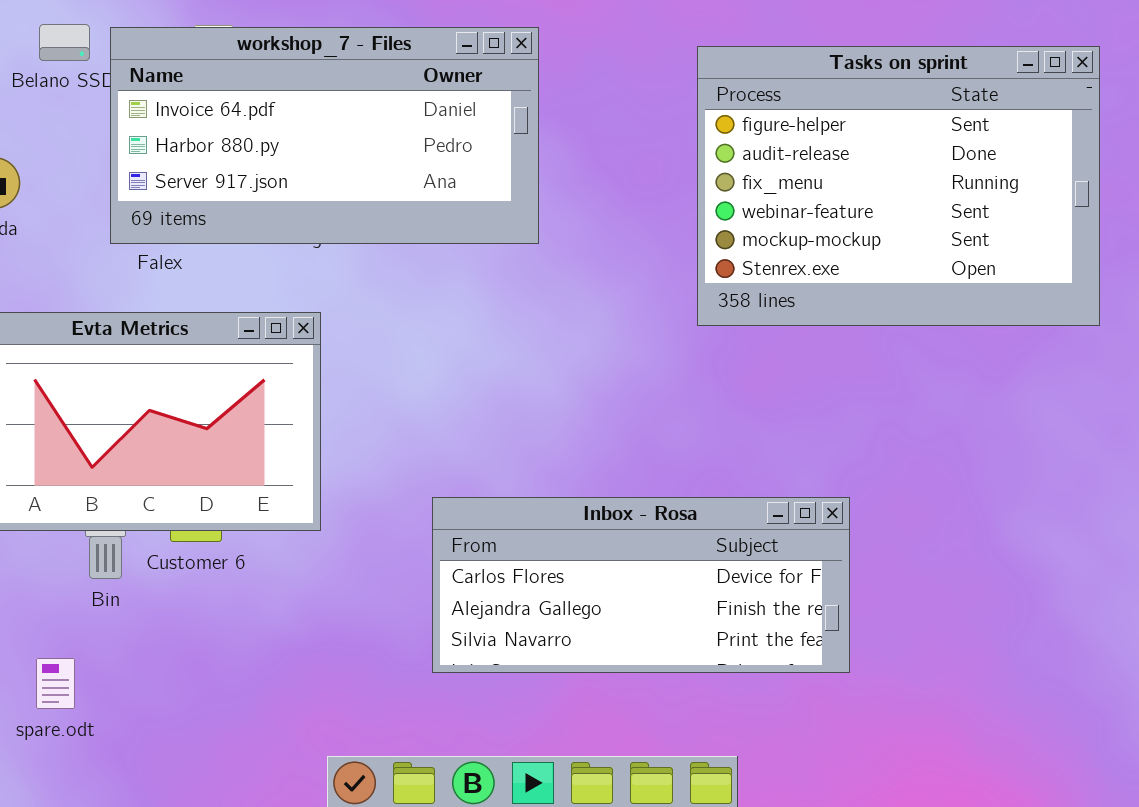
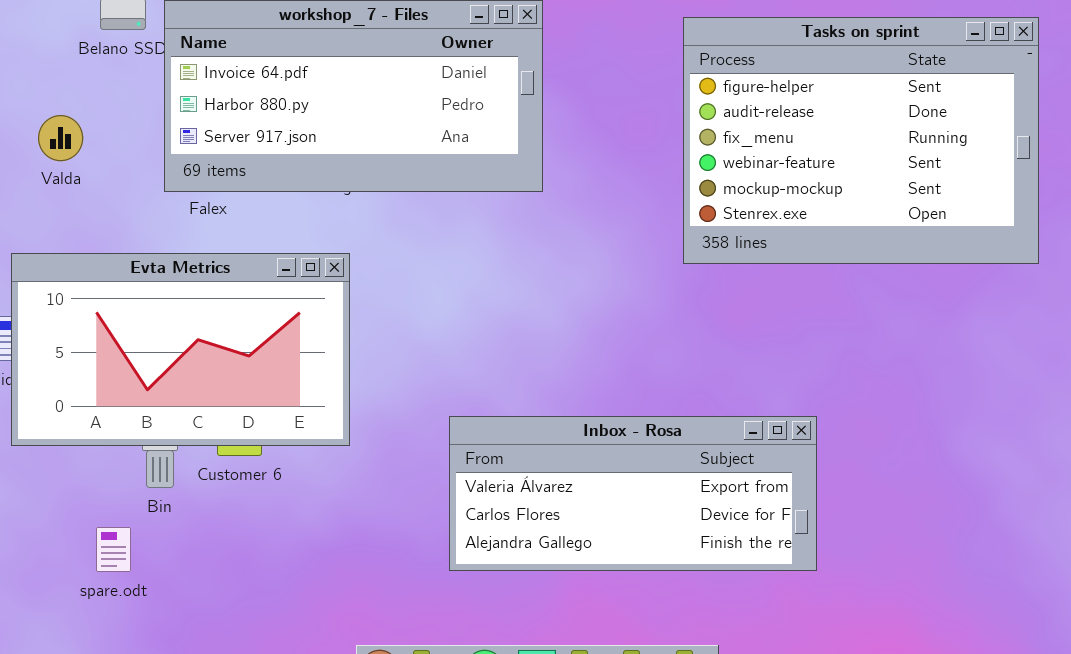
Inbox - Rosa: [432,497,850,673] -> [449,416,817,571], scrolled up 1 row
spare.odt: [36,658,75,709] -> [96,527,131,572], moved

